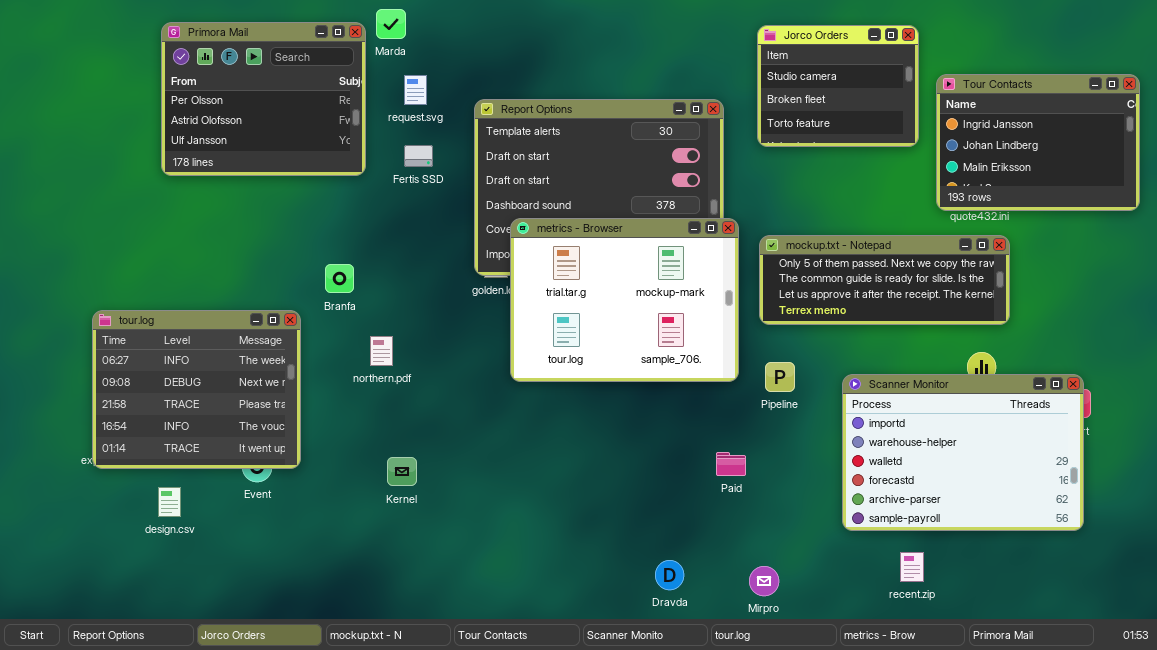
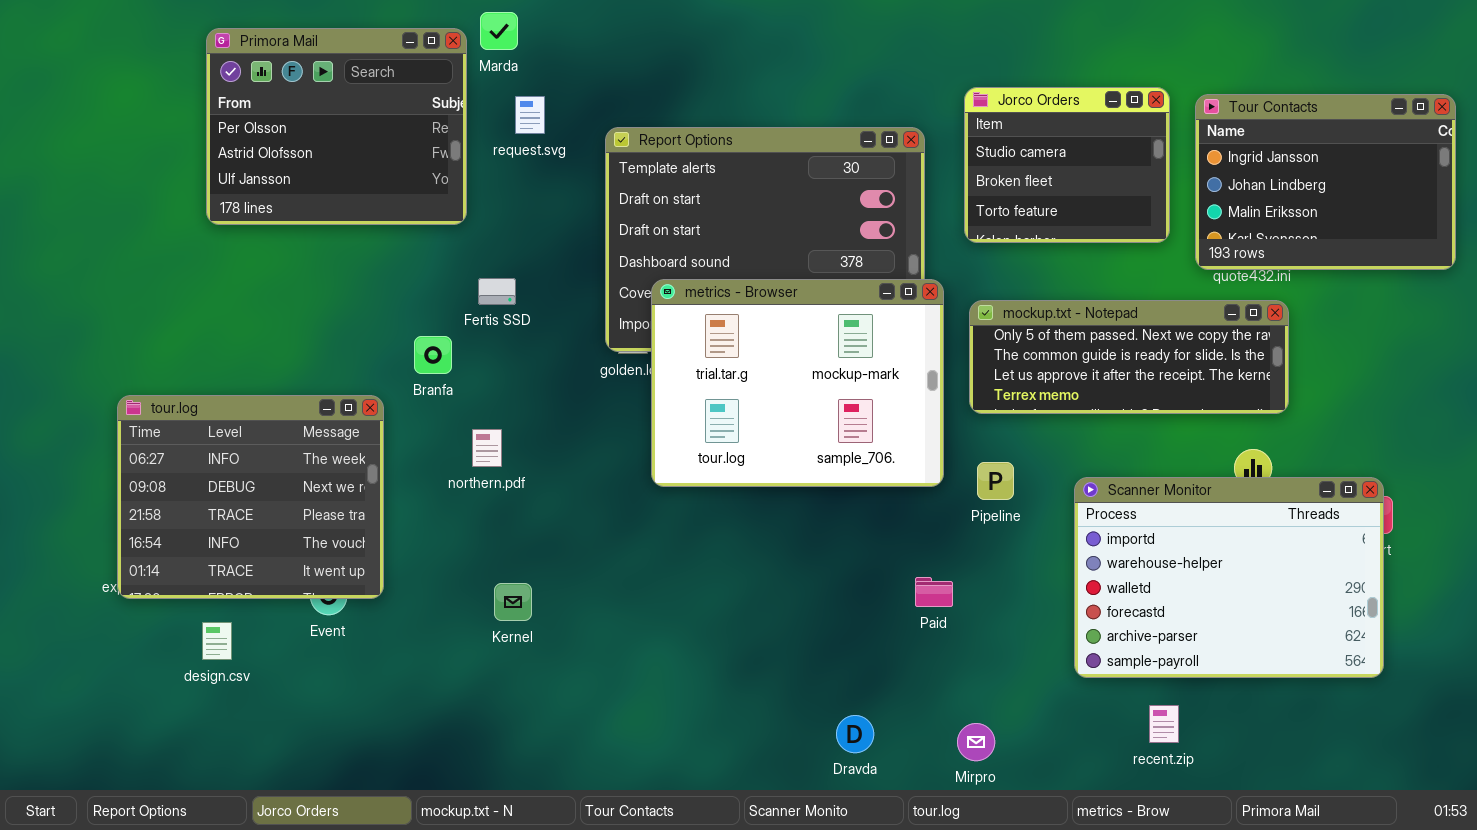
Jorco Orders: [757,25,919,147] -> [964,87,1170,243], moved
Fertis SSD: [404,145,433,167] -> [478,278,516,305], moved

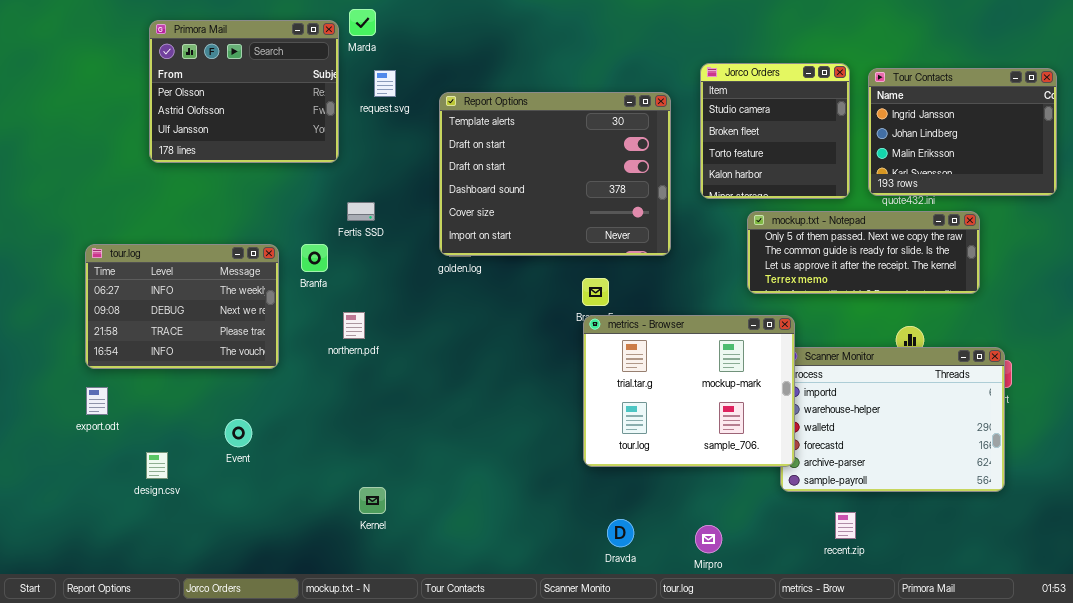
Jorco Orders: [964,87,1170,243] -> [700,63,850,199], resized
metrics - Browser: [651,279,944,487] -> [583,315,795,467], moved
mockup.txt - Notepad: [969,300,1289,414] -> [747,211,980,294], moved
tour.log: [117,395,384,599] -> [85,244,279,369], moved, resized
Kernel: [494,583,532,621] -> [359,487,386,514], moved

